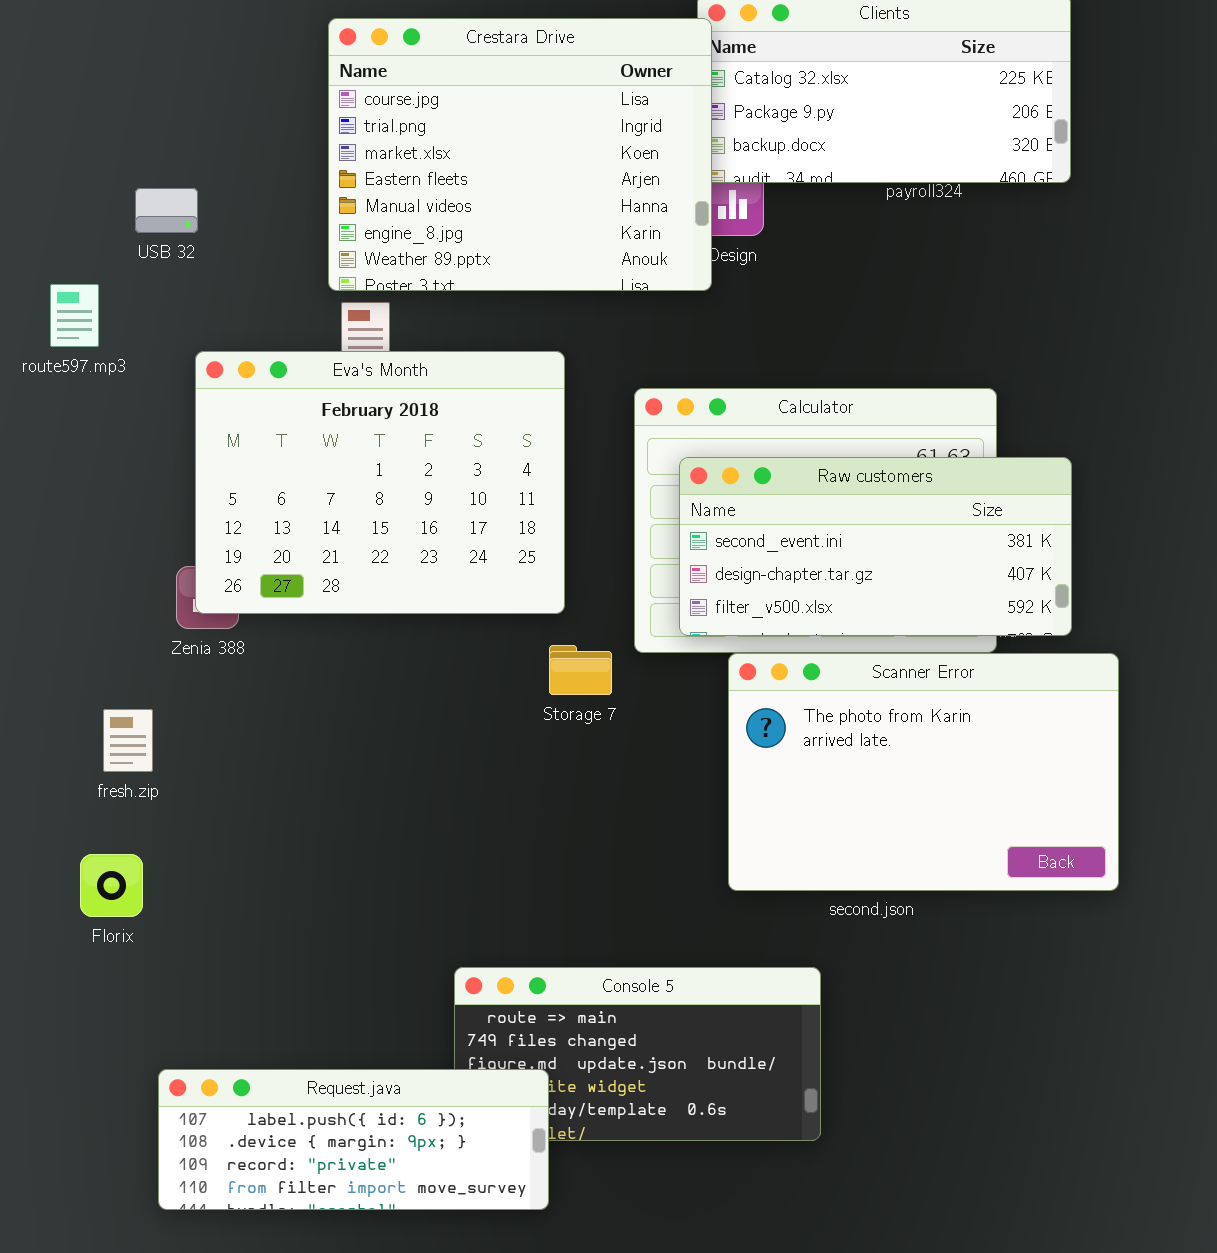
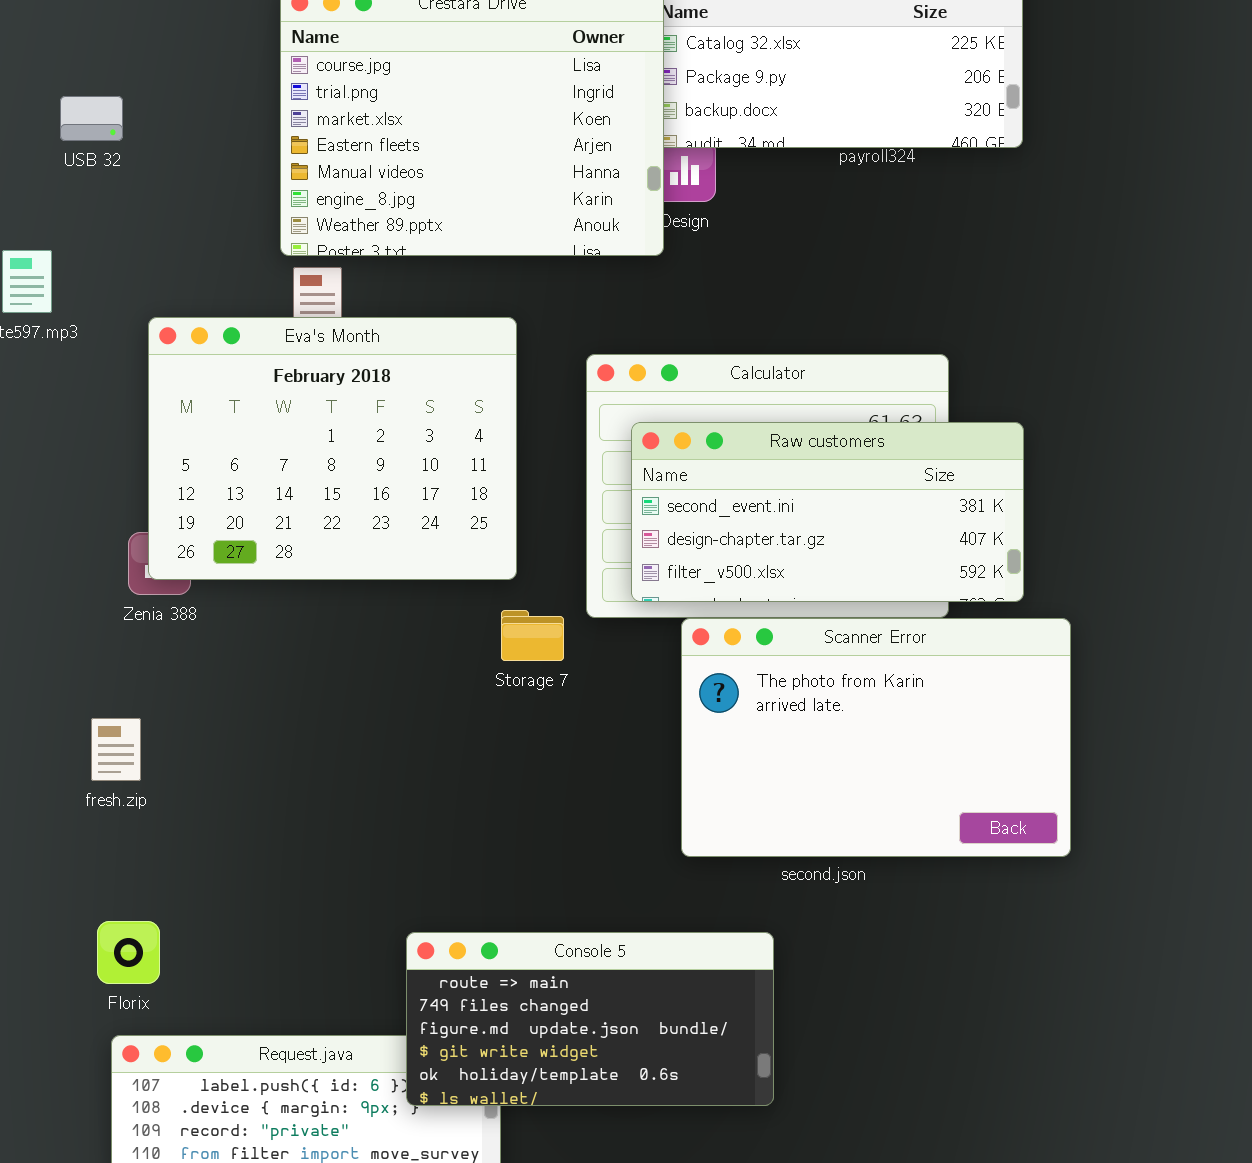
USB 32: [135,188,198,233] -> [60,96,123,141], moved
fresh.zip: [103,709,153,772] -> [91,718,141,781], moved
Florix: [80,854,143,917] -> [97,921,160,984], moved
Console 5: [454,967,821,1141] -> [406,932,774,1106], raised

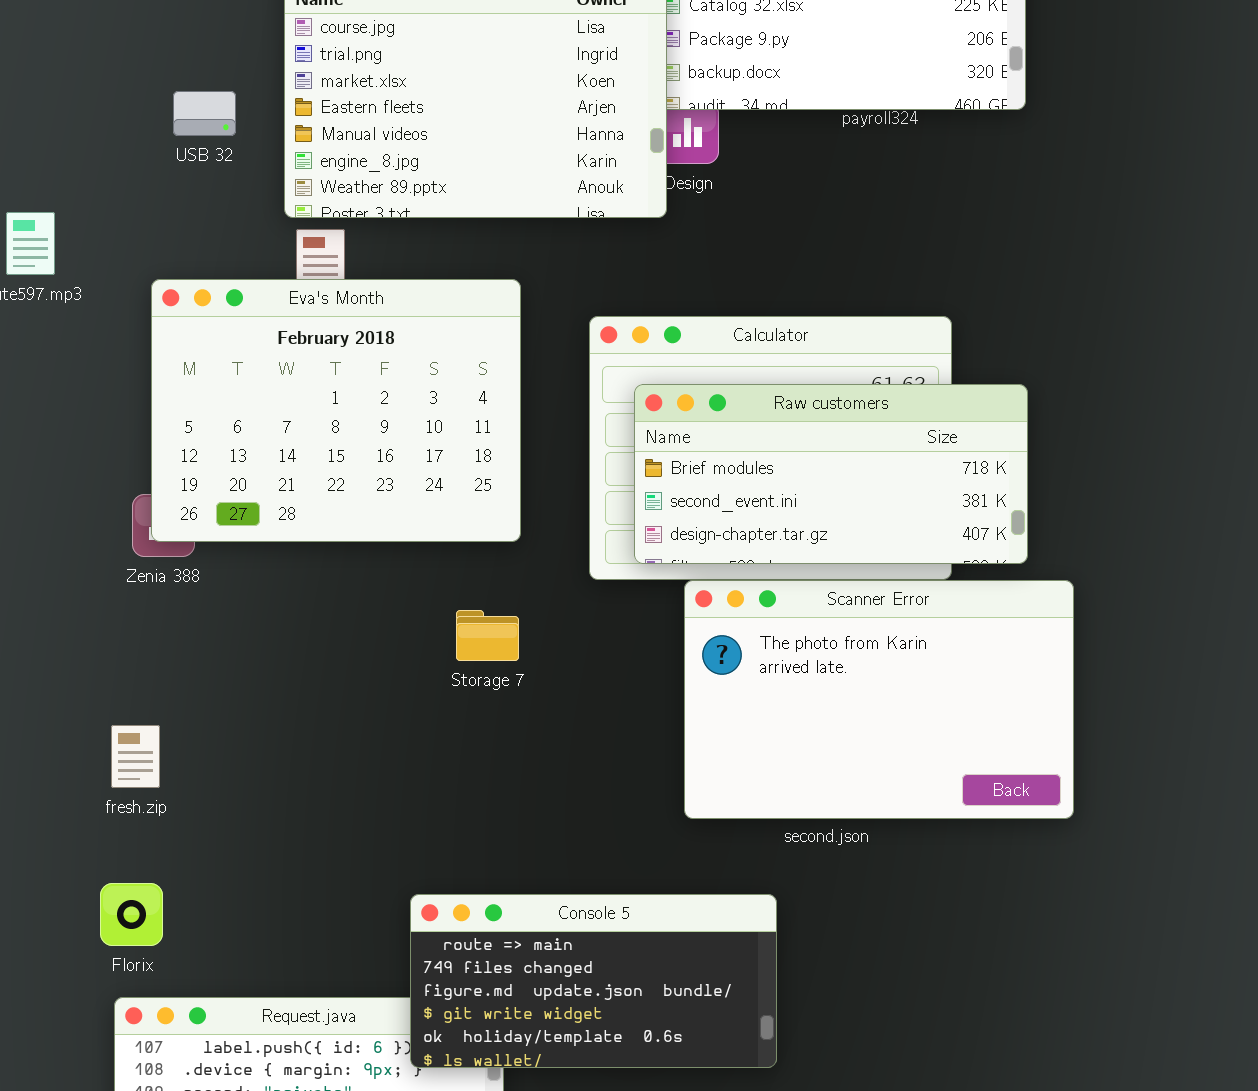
USB 32: [60,96,123,141] -> [173,91,236,136], moved
Raw customers: [631,422,1024,602] -> [634,384,1028,564], scrolled up 1 row
Storage 7: [501,610,564,661] -> [456,610,519,661], moved
fresh.zip: [91,718,141,781] -> [111,725,160,788], moved

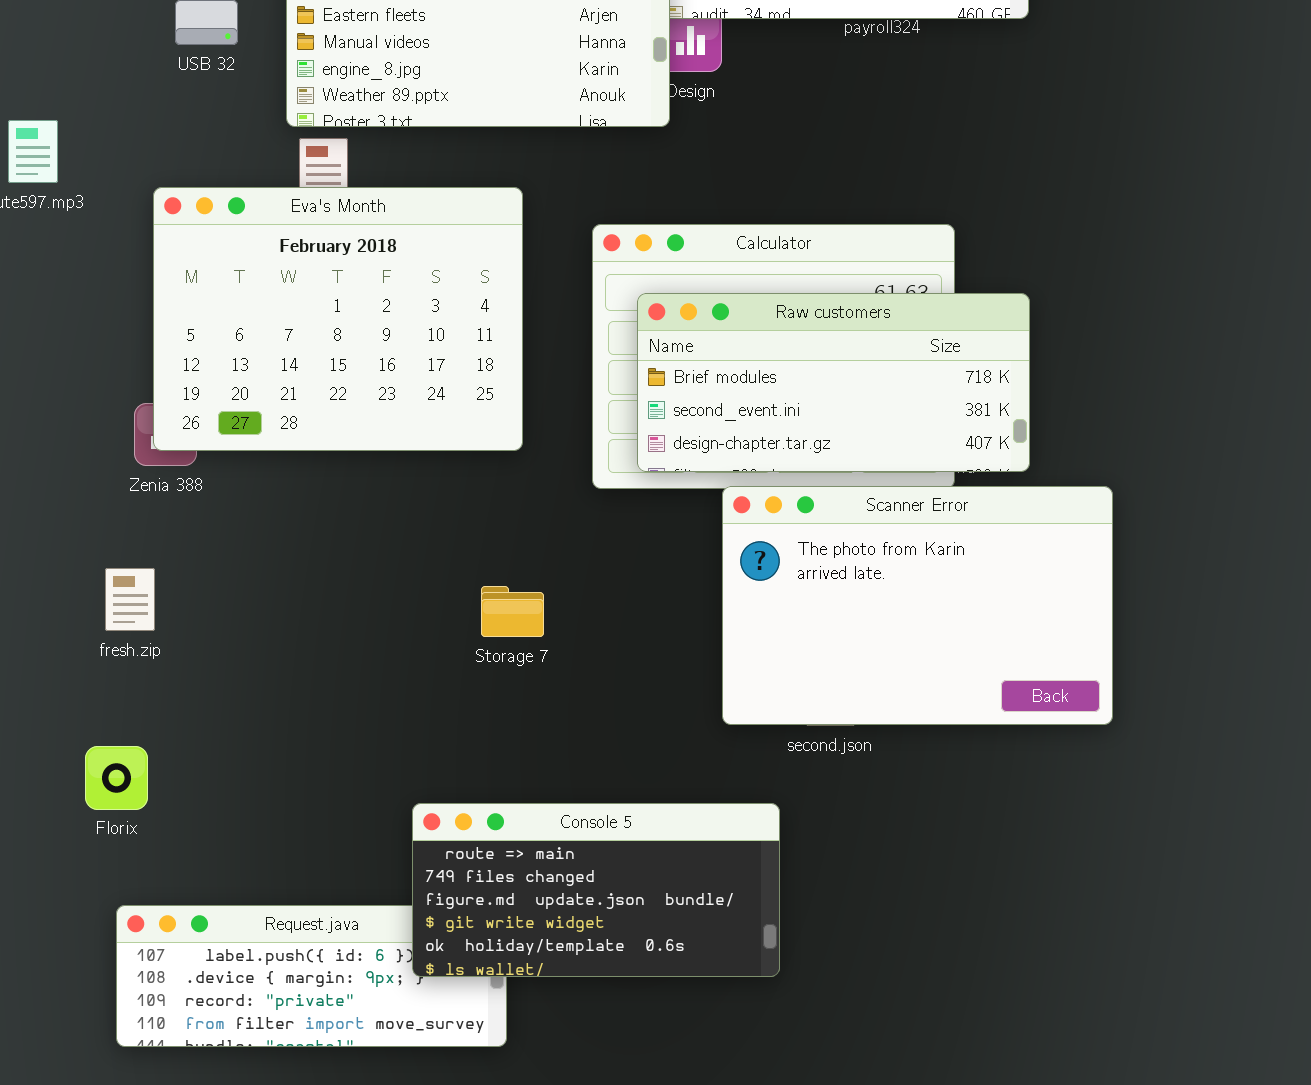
Scanner Error: [684,580,1074,819] -> [722,486,1113,725], moved
Storage 7: [456,610,519,661] -> [481,586,544,637], moved
fresh.zip: [111,725,160,788] -> [105,568,155,631], moved
Florix: [100,883,163,946] -> [85,746,148,810], moved

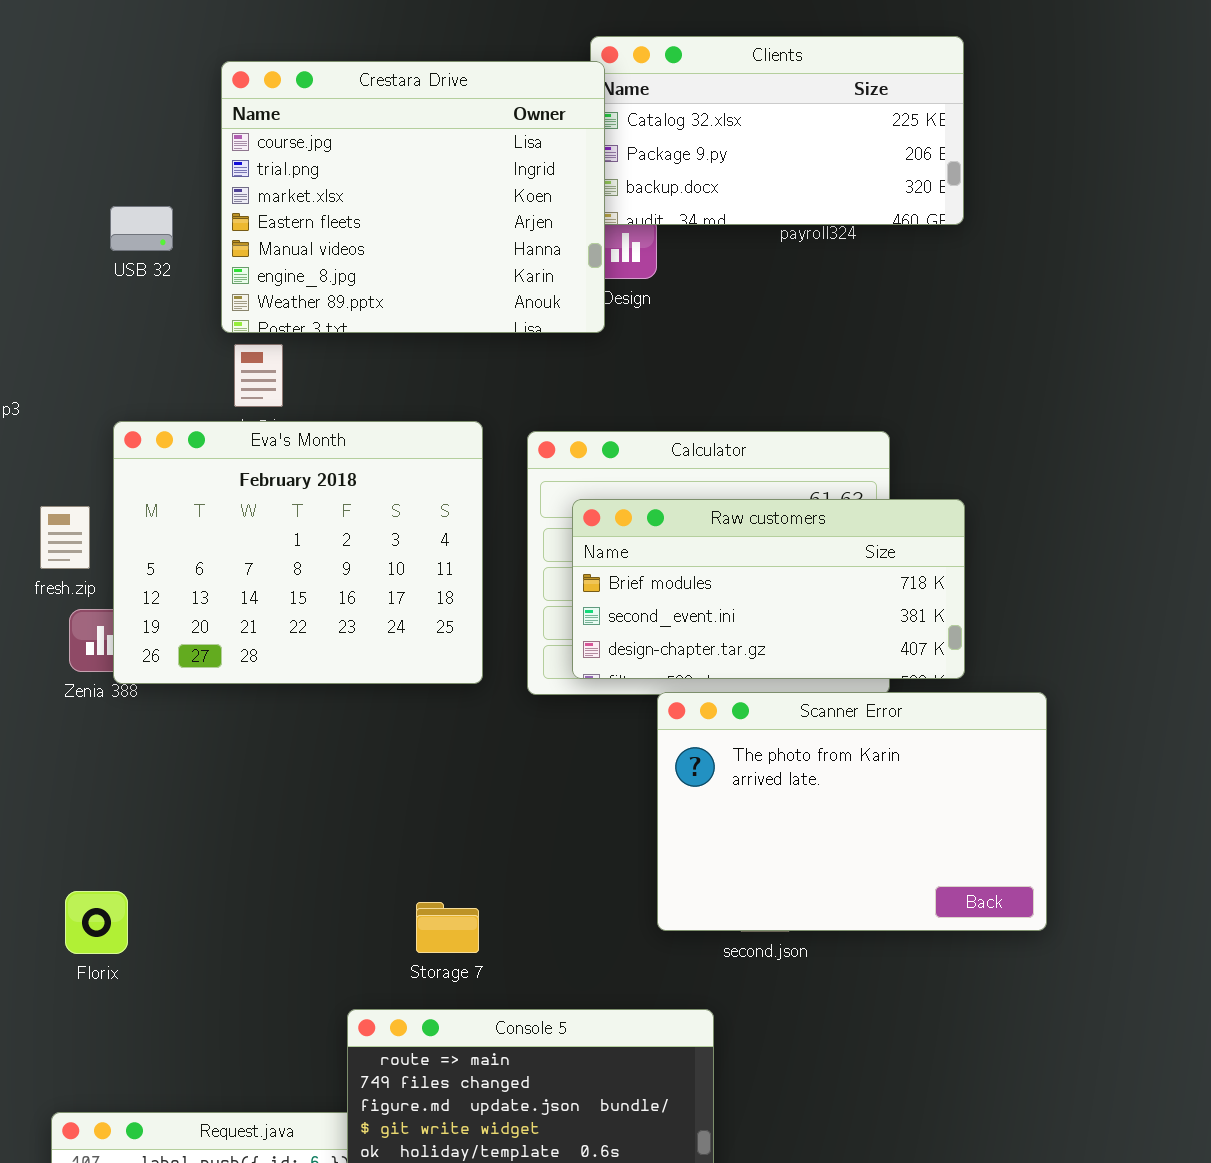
Eva's Month: [153,187,523,451] -> [113,421,483,684], moved
fresh.zip: [105,568,155,631] -> [40,506,90,569], moved
Storage 7: [481,586,544,637] -> [416,902,479,953], moved
Florix: [85,746,148,810] -> [65,891,128,954], moved

